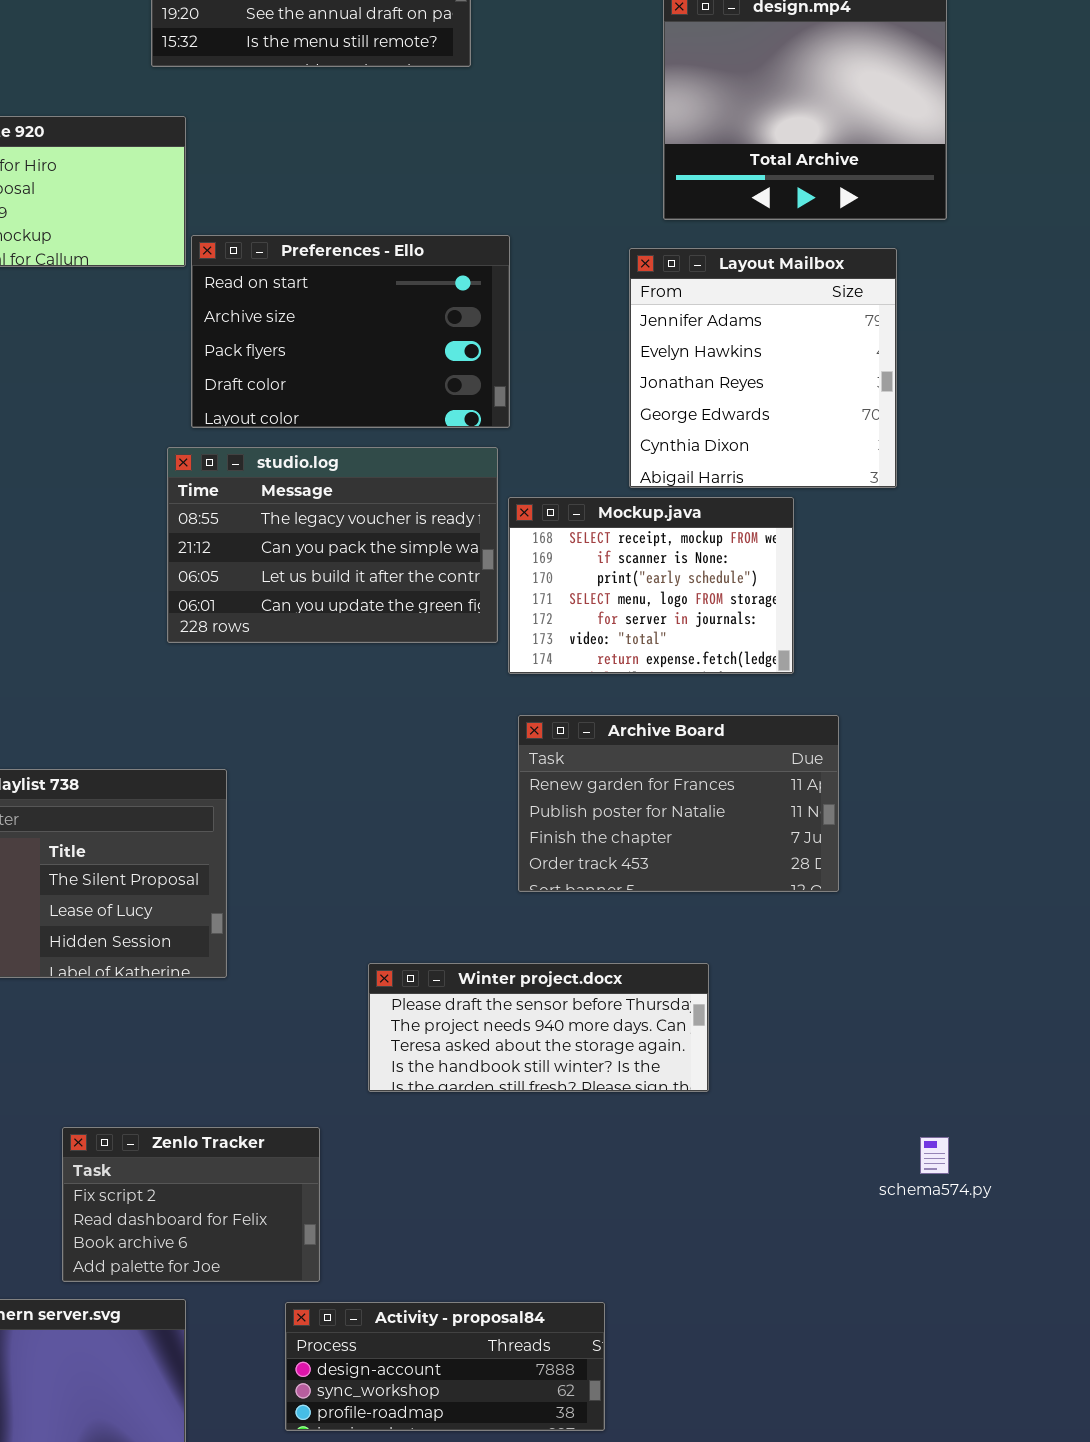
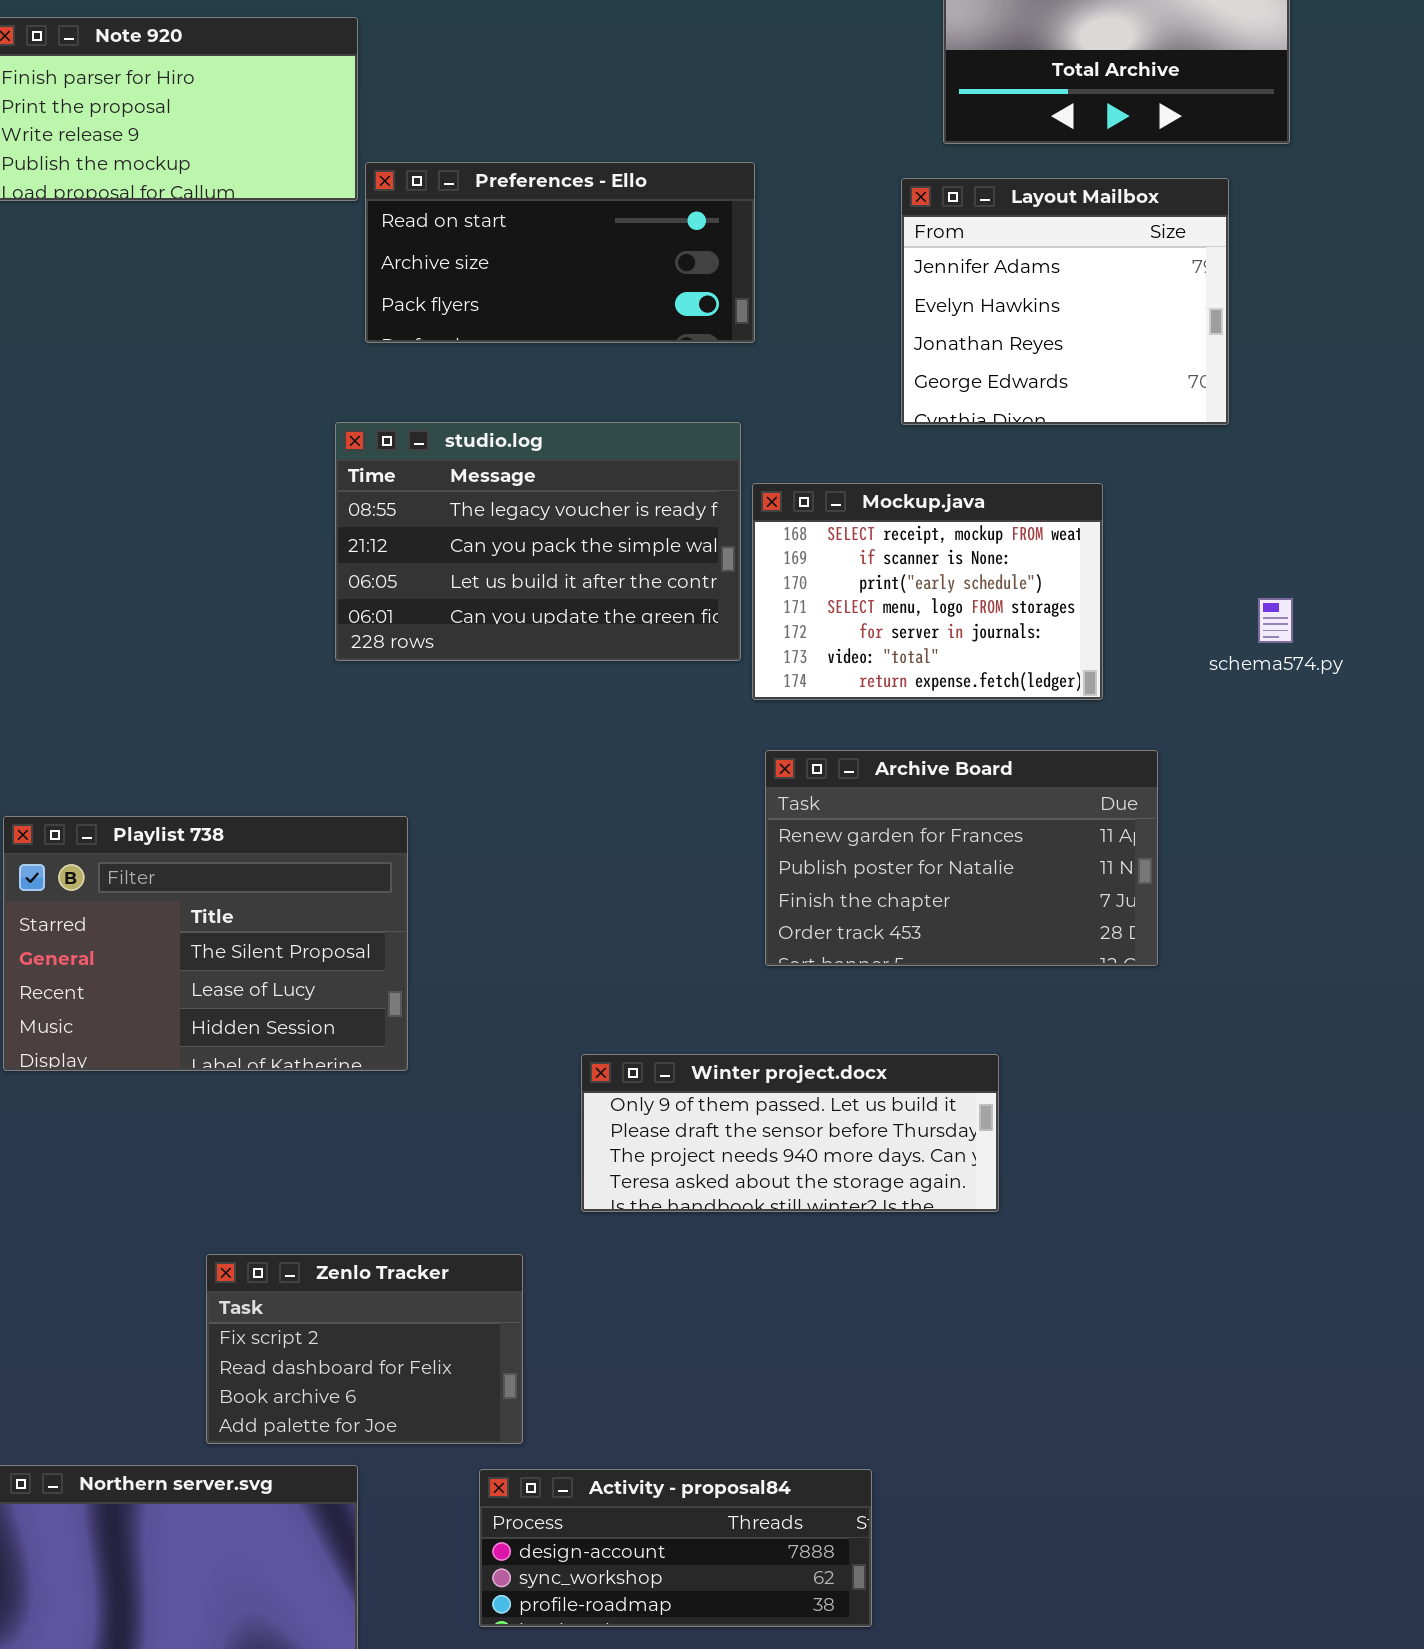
Preferences - Ello: [191,235,510,428] -> [365,162,755,343], resized
Layout Mailbox: [629,248,897,488] -> [901,178,1229,425], resized
Winter project.docx: [368,963,709,1092] -> [581,1054,999,1212], scrolled up 1 row
schema574.py: [920,1137,949,1174] -> [1258,598,1293,643], moved

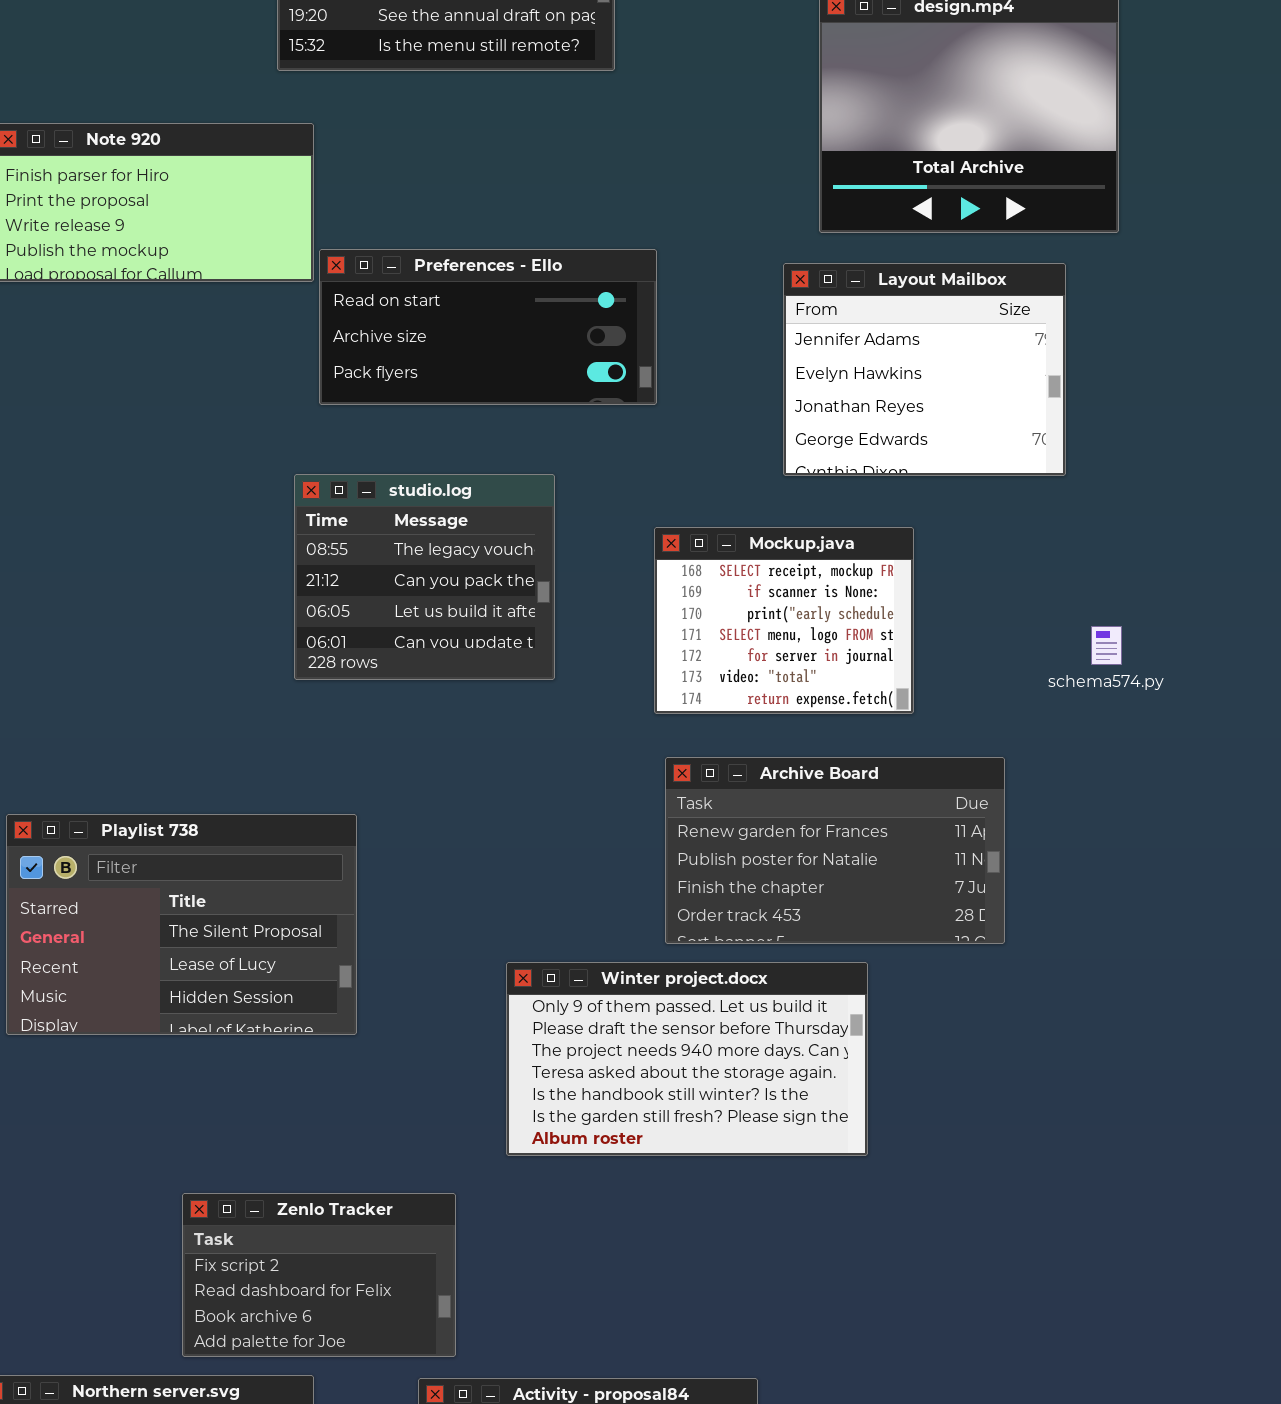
studio.log: [335,422,741,661] -> [294,474,555,680], resized
Mockup.java: [752,483,1103,700] -> [654,527,914,714], resized
Winter project.docx: [581,1054,999,1212] -> [506,962,868,1156], resized

